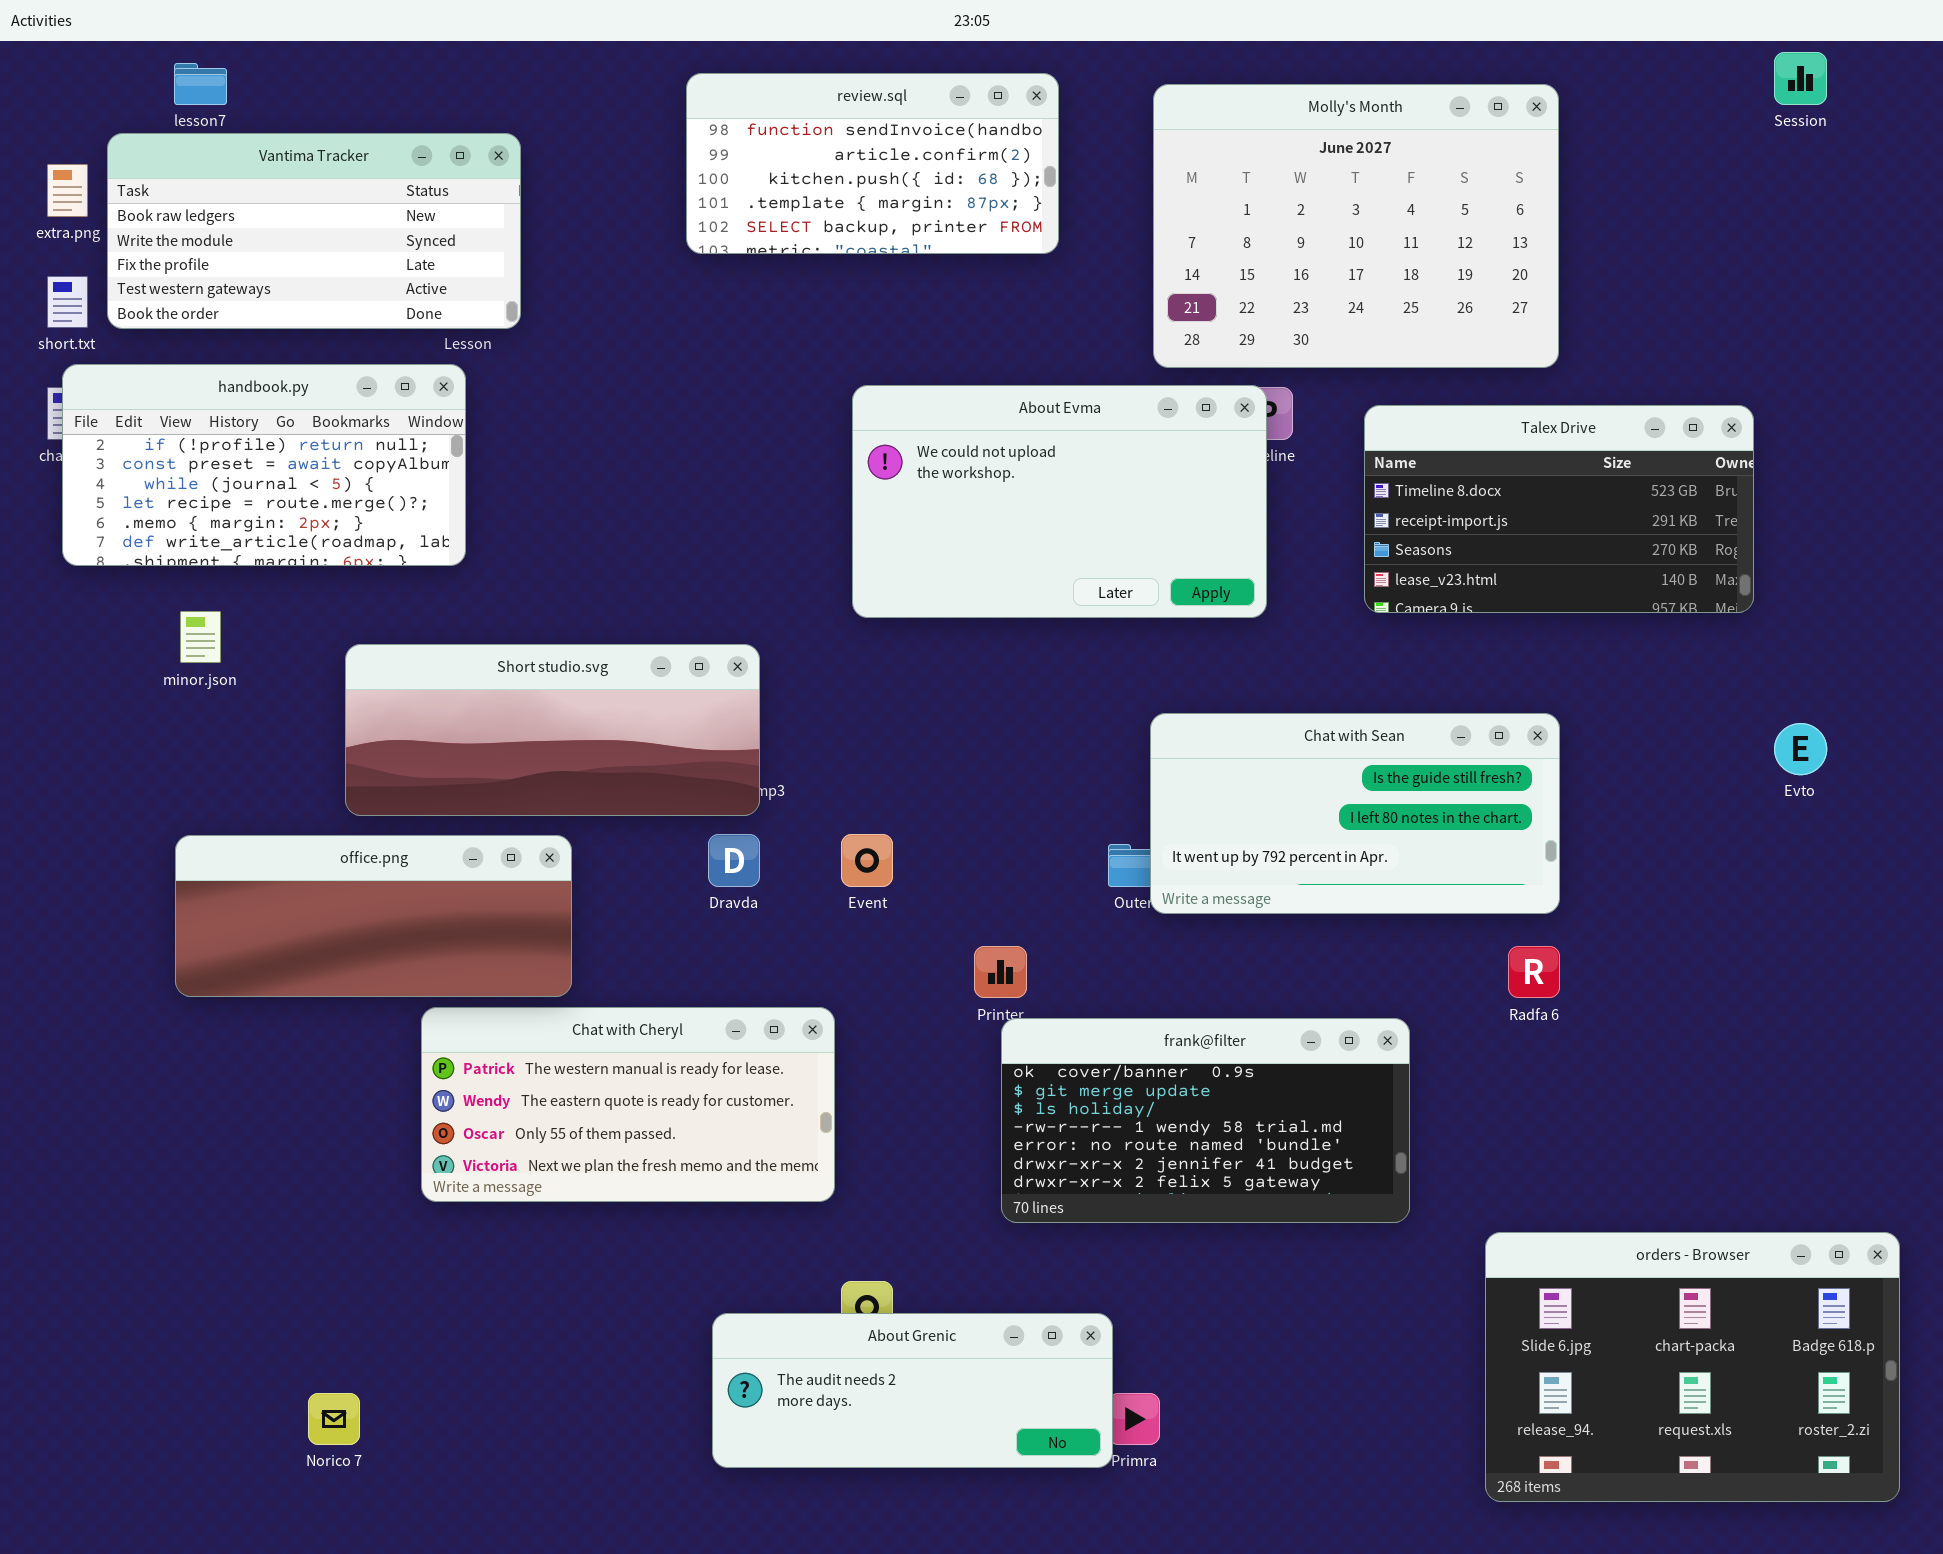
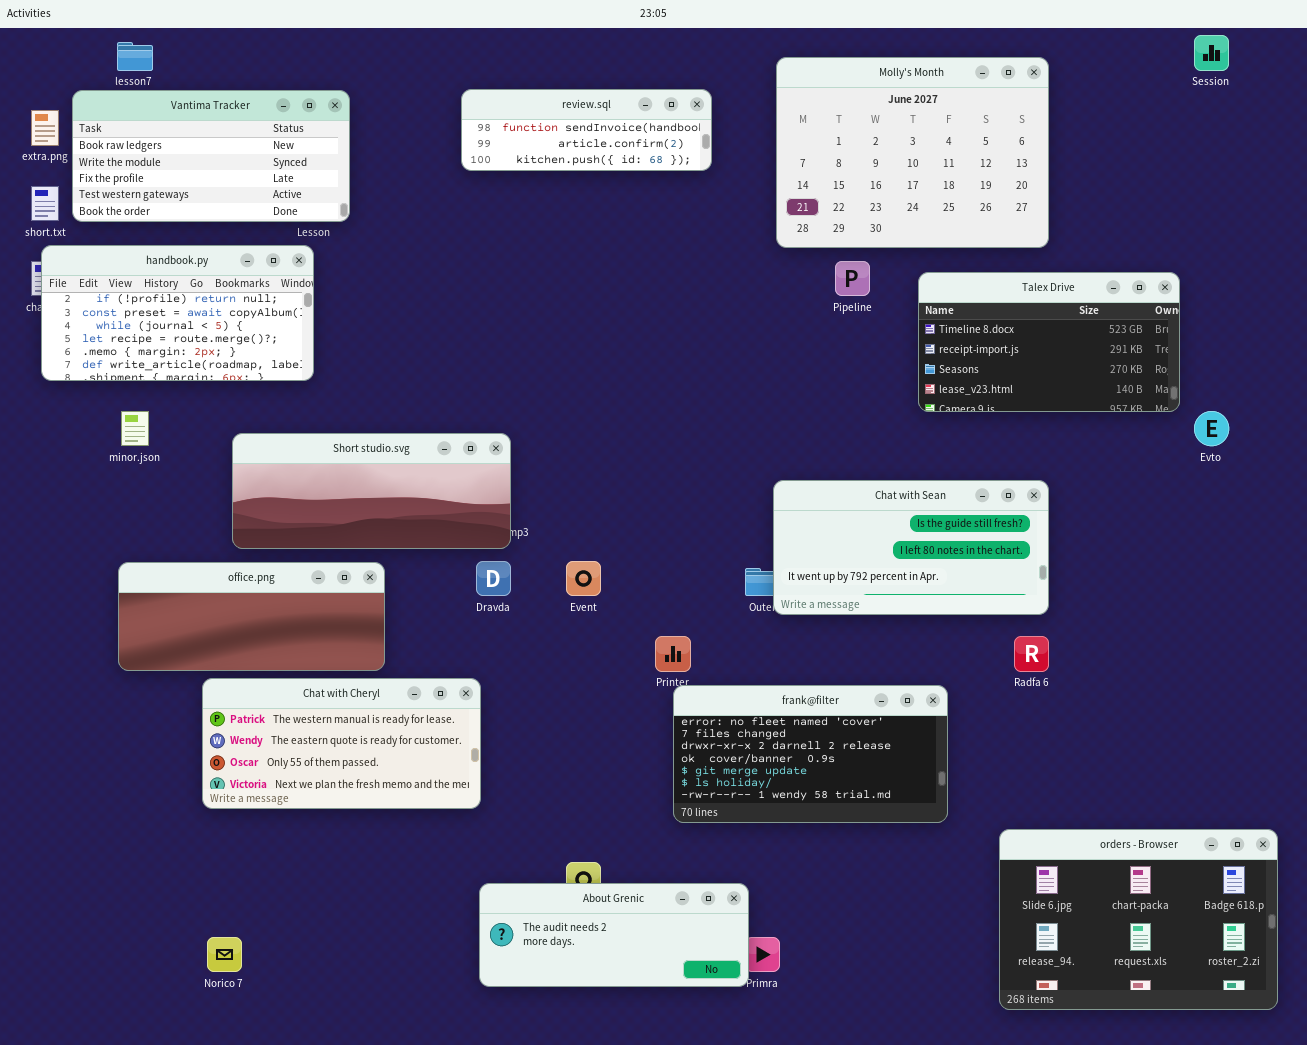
review.sql: [686,73,1059,254] -> [461,89,712,171], resized
About Evma: [852,385,1267,618] -> none, closed
Evto: [1774,723,1827,775] -> [1194,411,1229,446], moved
Chat with Cheryl: [421,1007,835,1202] -> [202,678,481,809], moved
frank@filter: [1001,1018,1410,1223] -> [673,685,948,823], scrolled up 3 rows

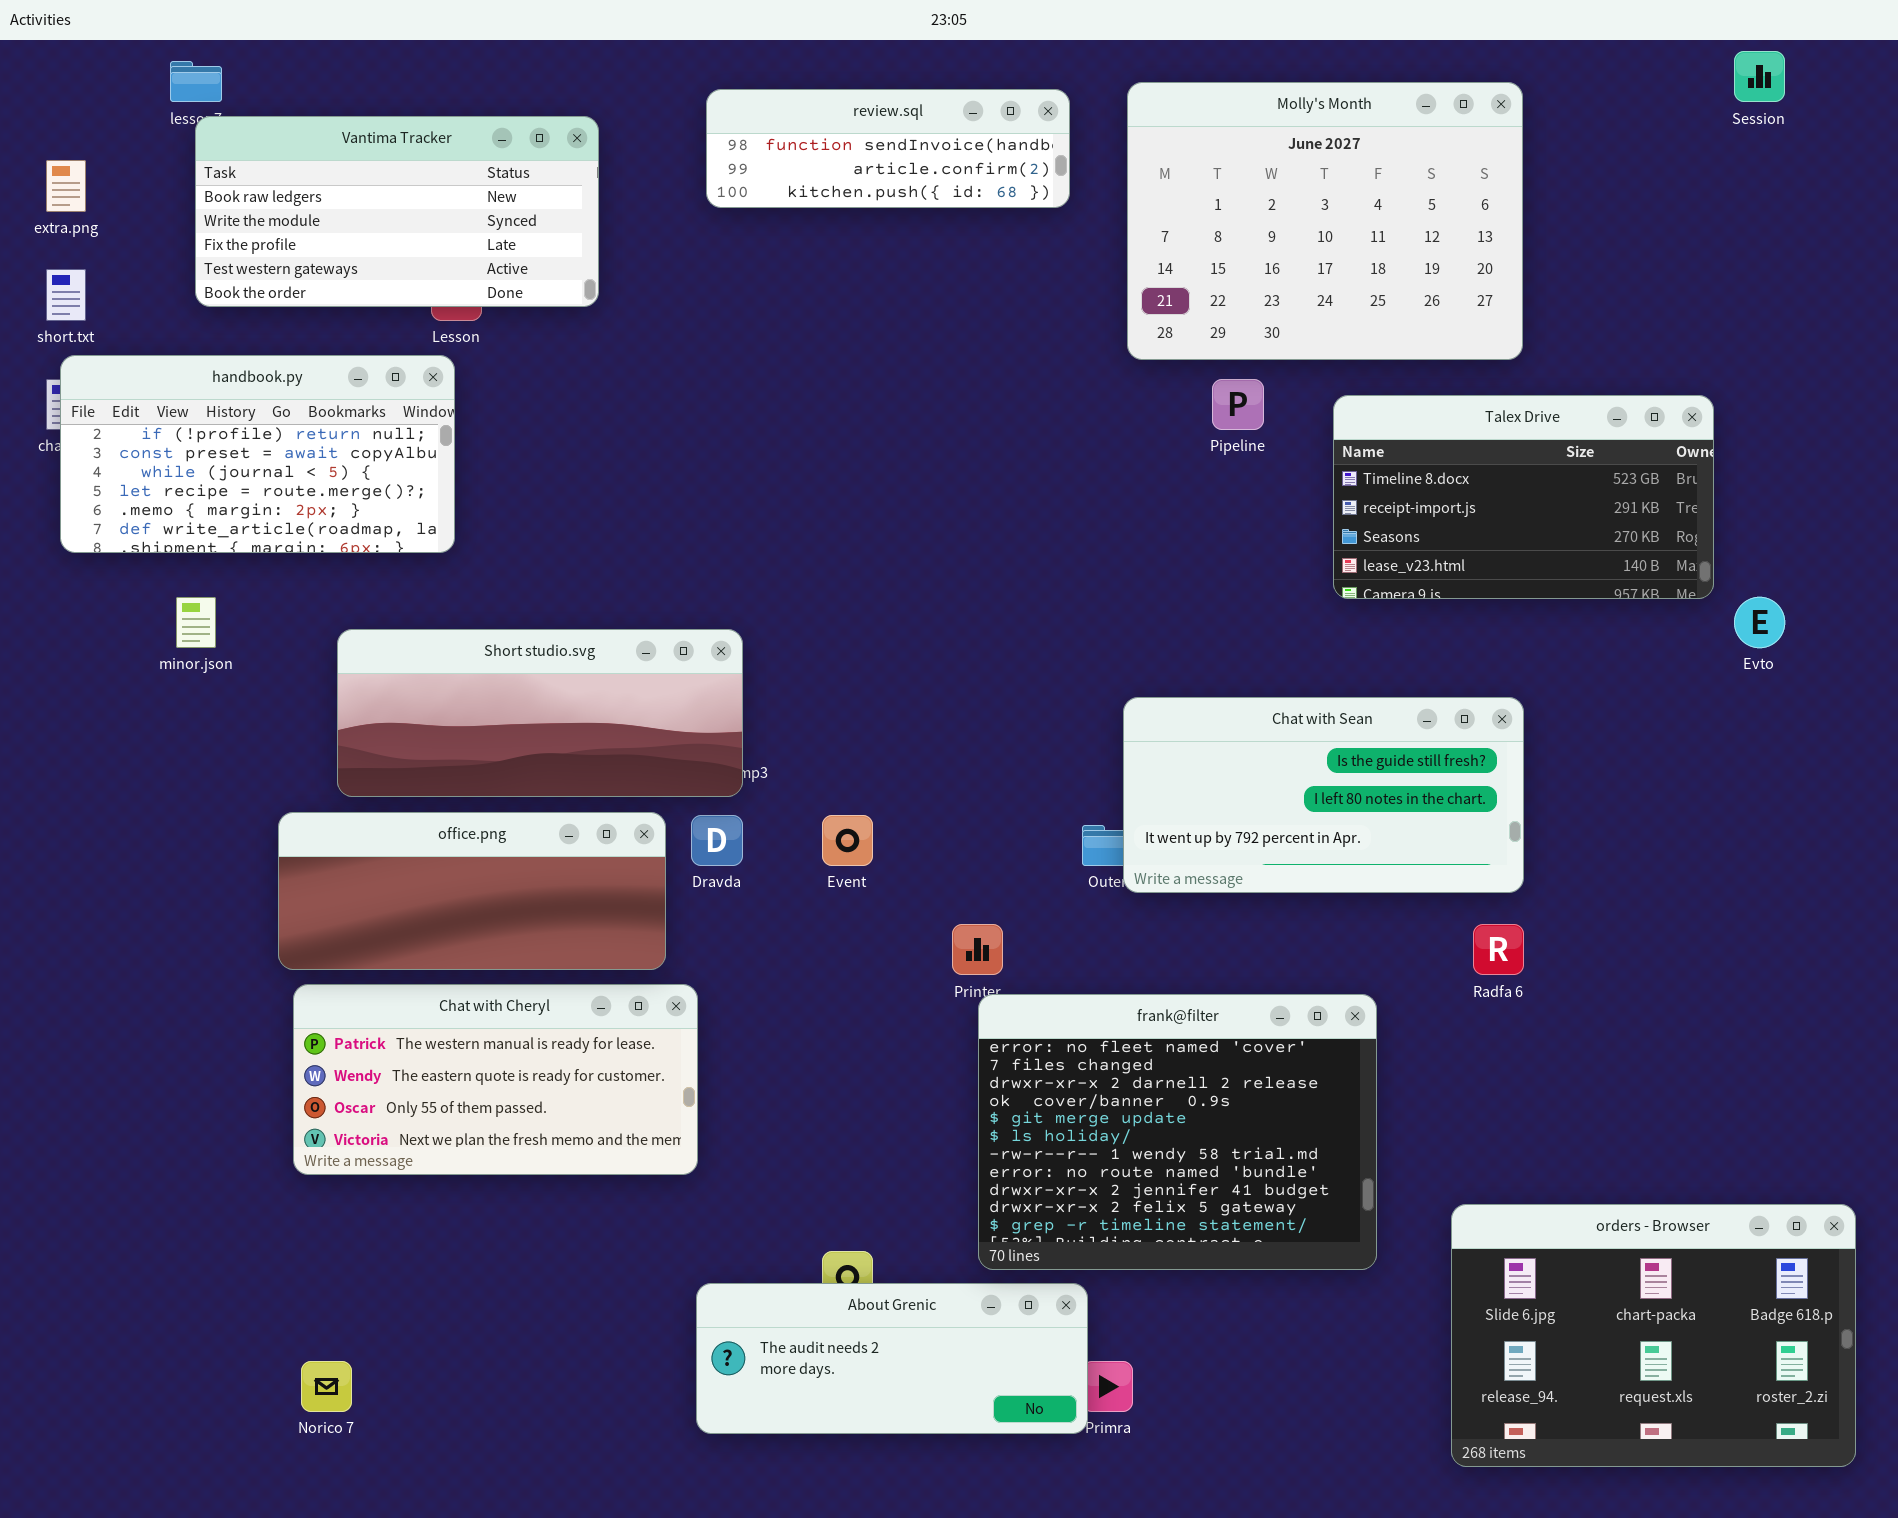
review.sql: [461,89,712,171] -> [706,89,1070,208], moved
Vantima Tracker: [72,90,350,222] -> [195,116,599,307], moved
office.png: [118,562,385,671] -> [278,812,666,970], moved
frank@filter: [673,685,948,823] -> [978,994,1377,1270], resized

